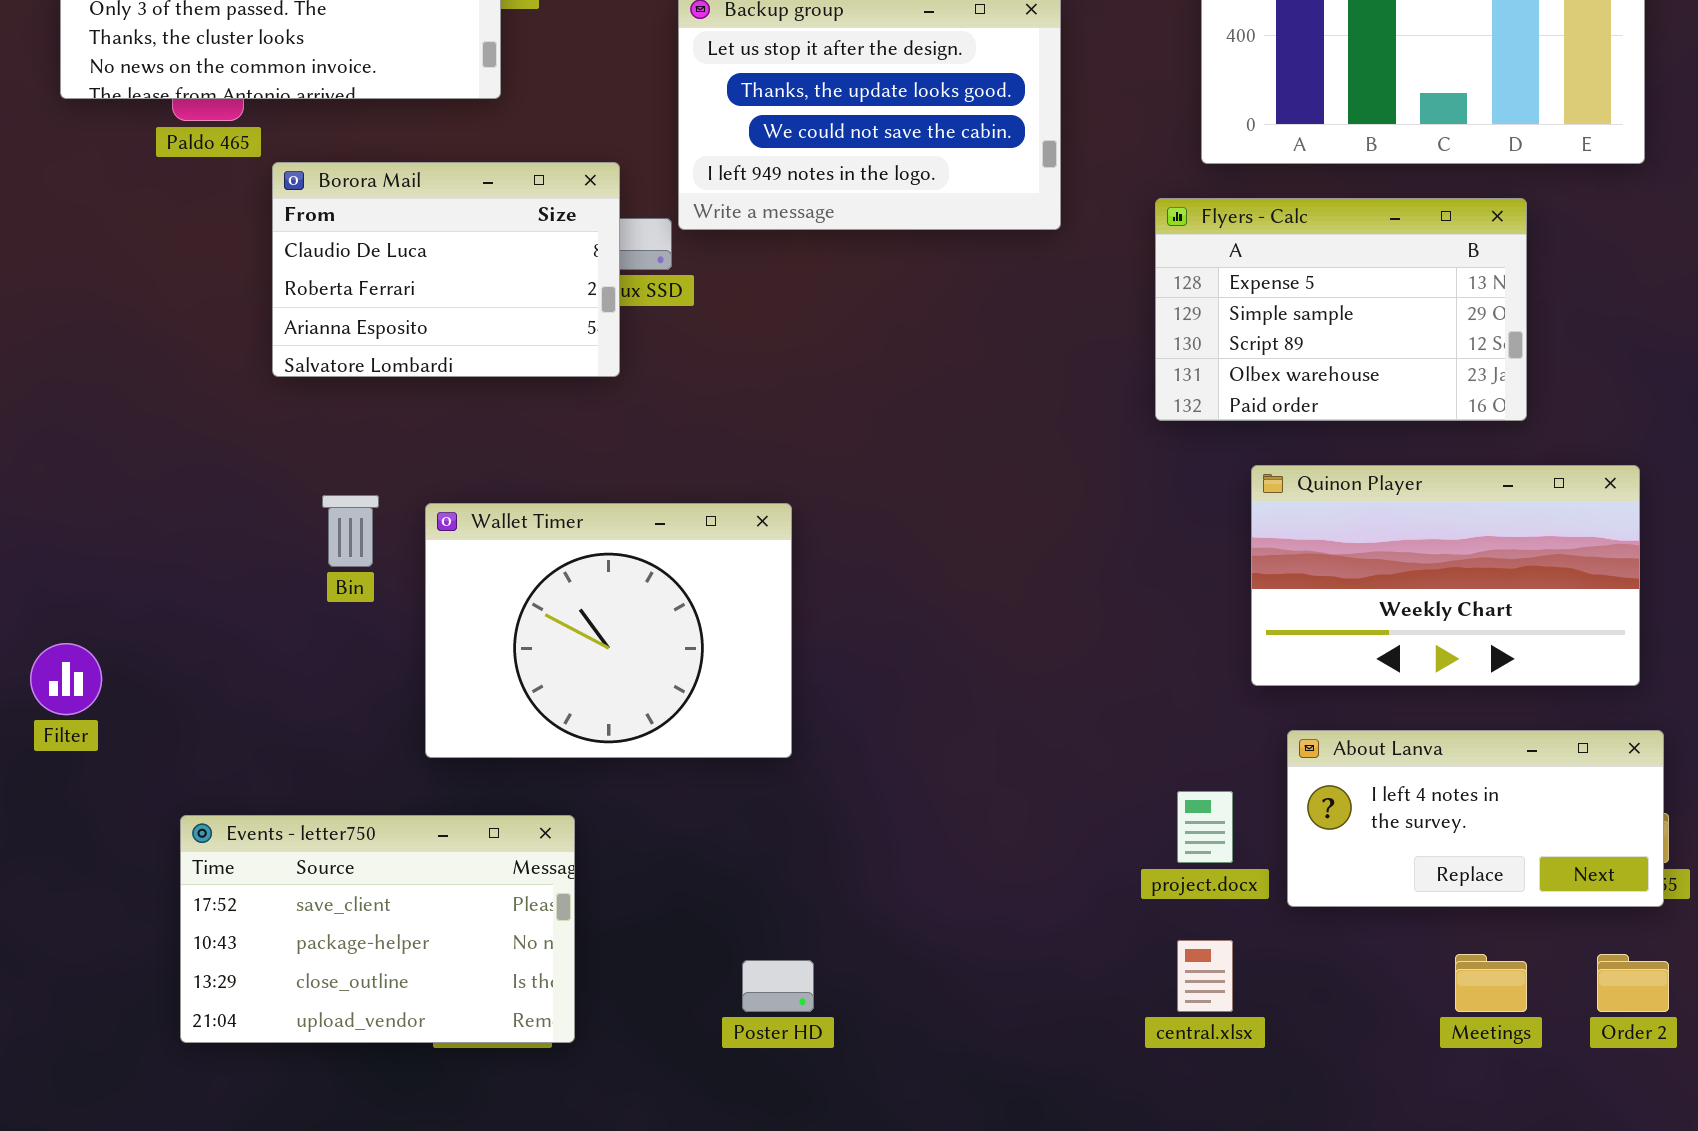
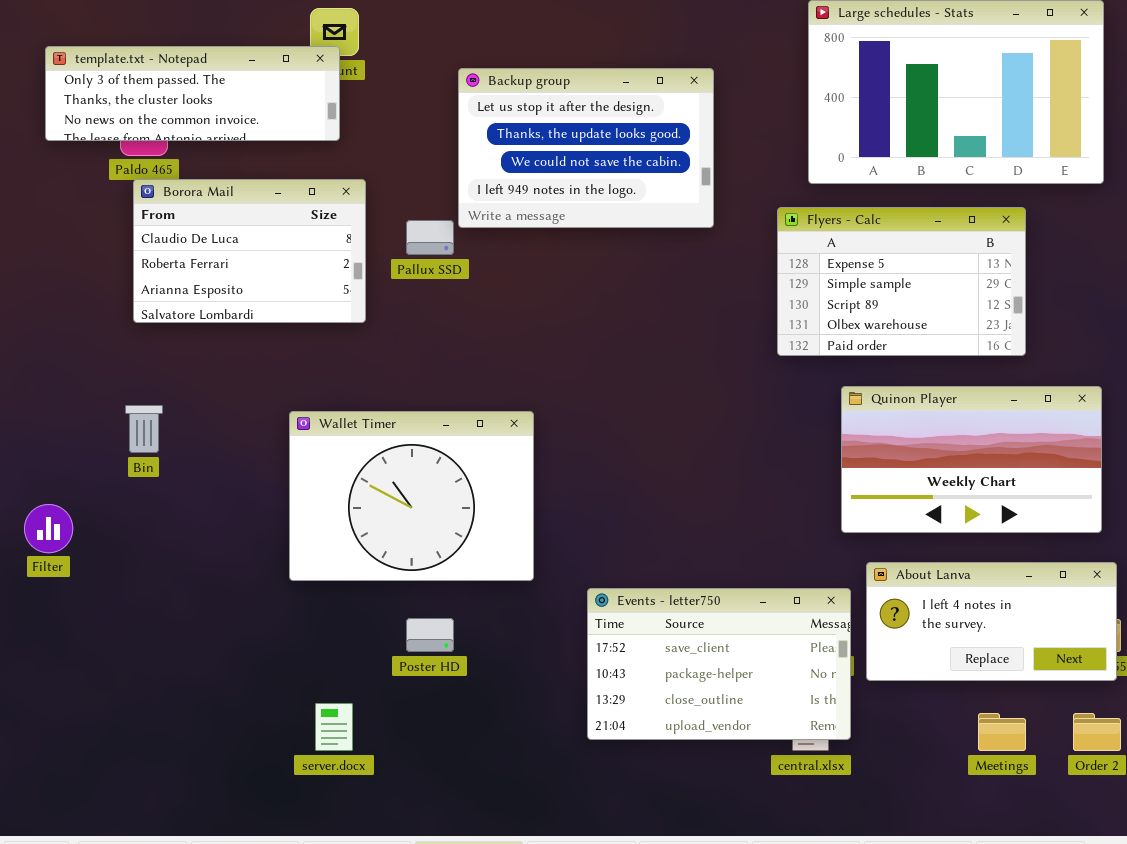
Borora Mail: [272,162,620,377] -> [133,179,366,323], moved
Bin: [322,495,379,567] -> [125,405,163,453], moved
Events - letter750: [180,815,575,1043] -> [587,588,851,740], moved
Poster HD: [742,960,814,1012] -> [406,618,454,652], moved

